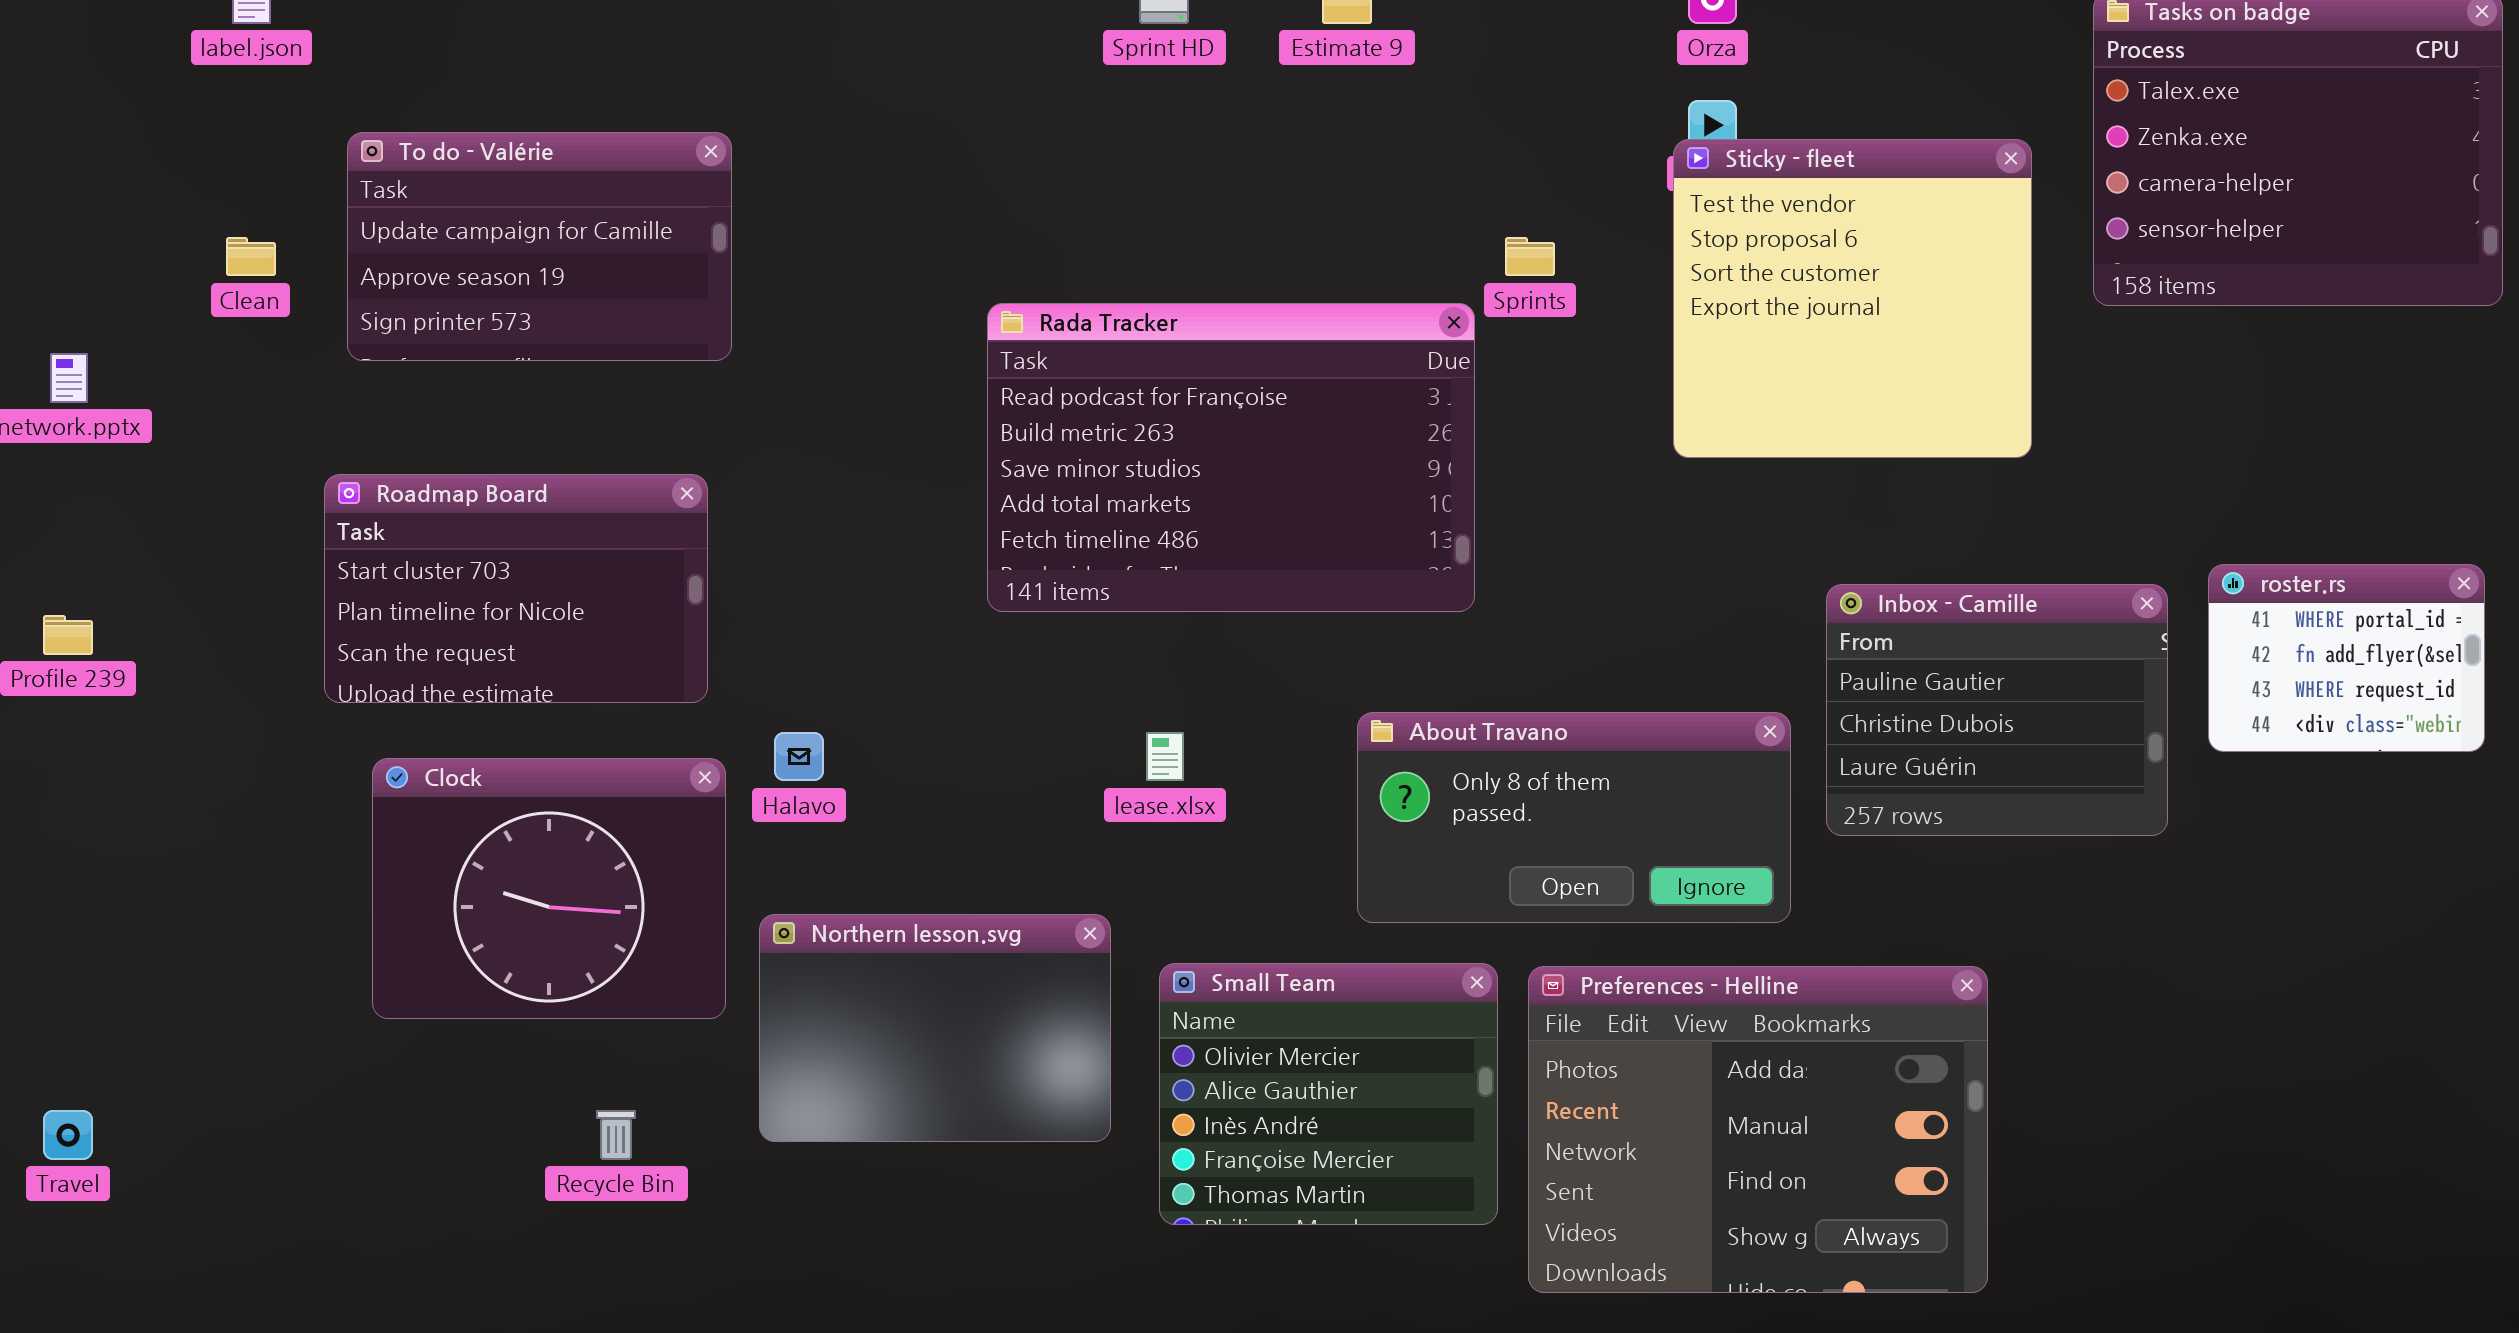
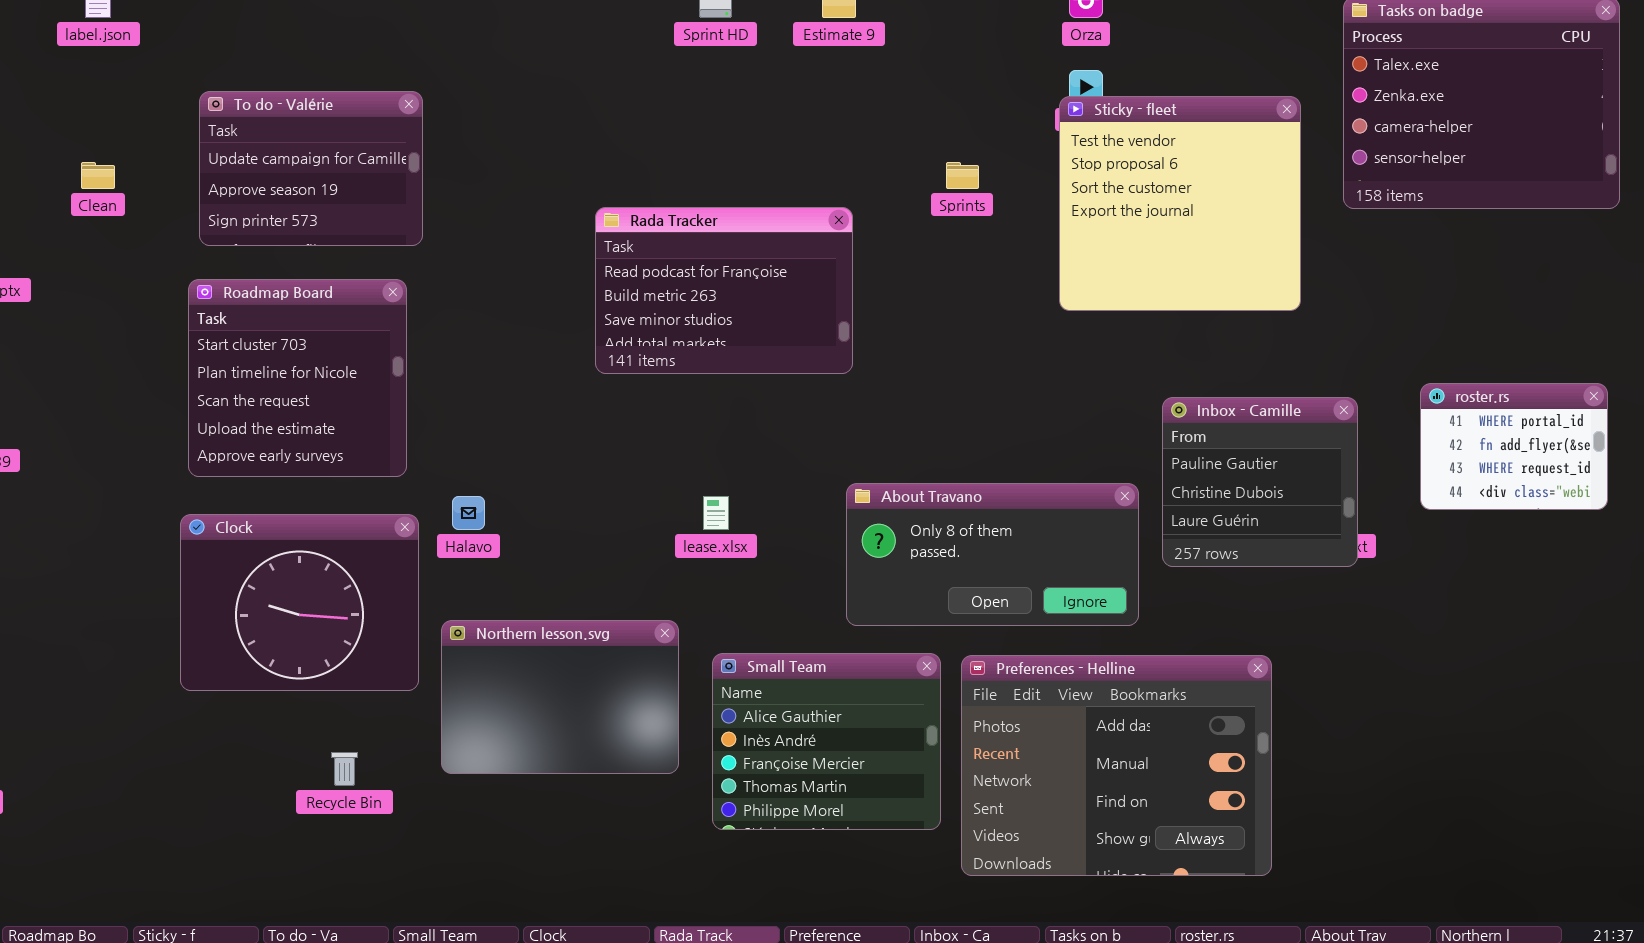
To do - Valérie: [347,132,732,361] -> [199,91,423,246], resized
Rada Tracker: [987,303,1475,612] -> [595,207,853,374], resized
Roadmap Board: [324,474,708,703] -> [188,279,407,477], resized
Inbox - Camille: [1826,584,2168,836] -> [1162,397,1358,567], resized
Small Team: [1159,963,1498,1225] -> [712,653,941,830], scrolled down 1 row

